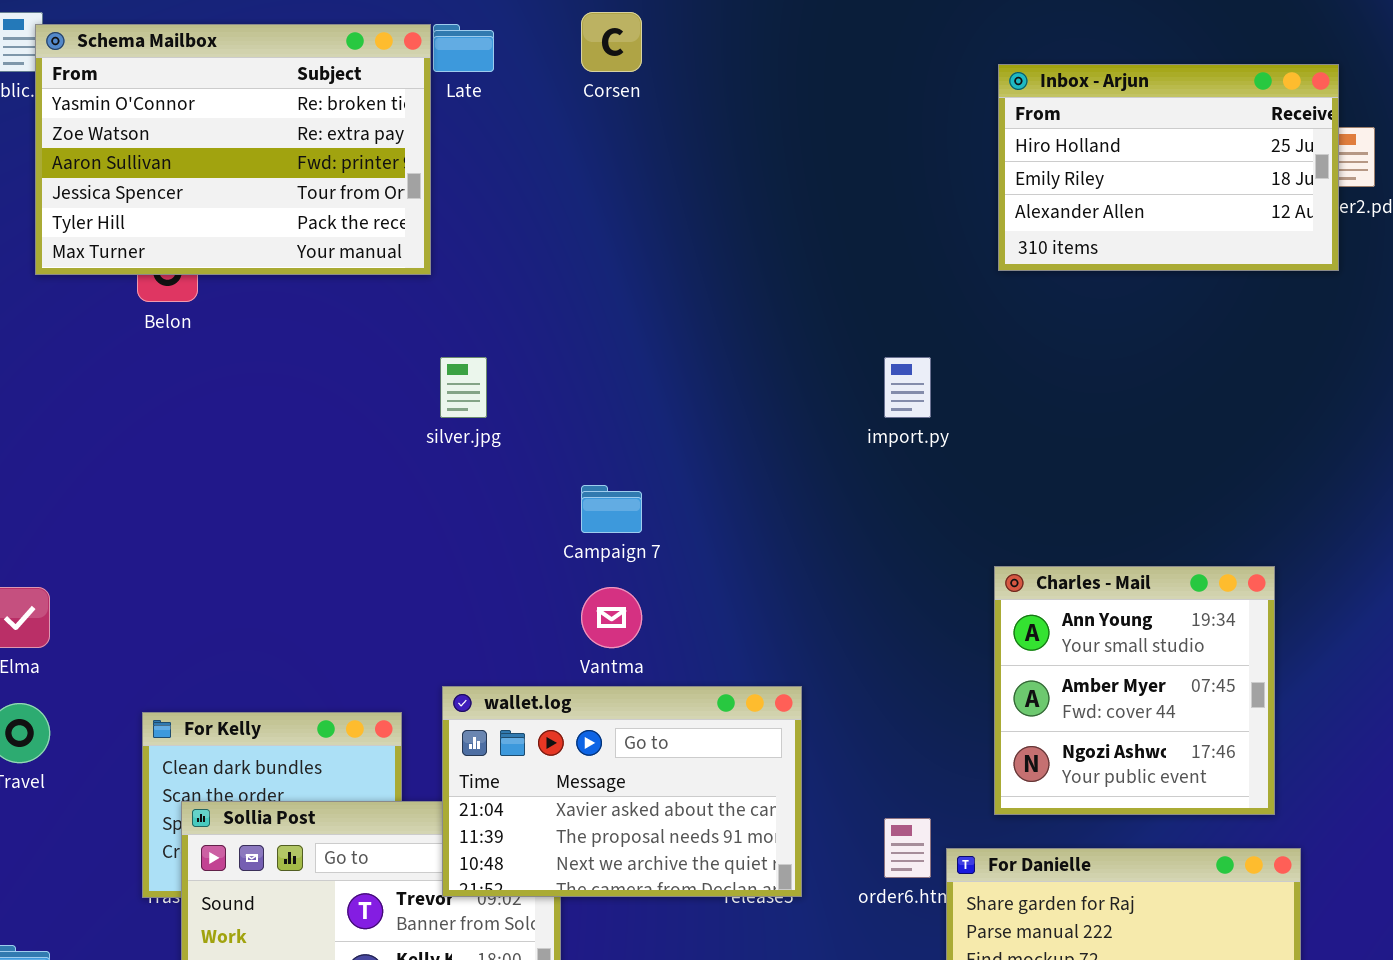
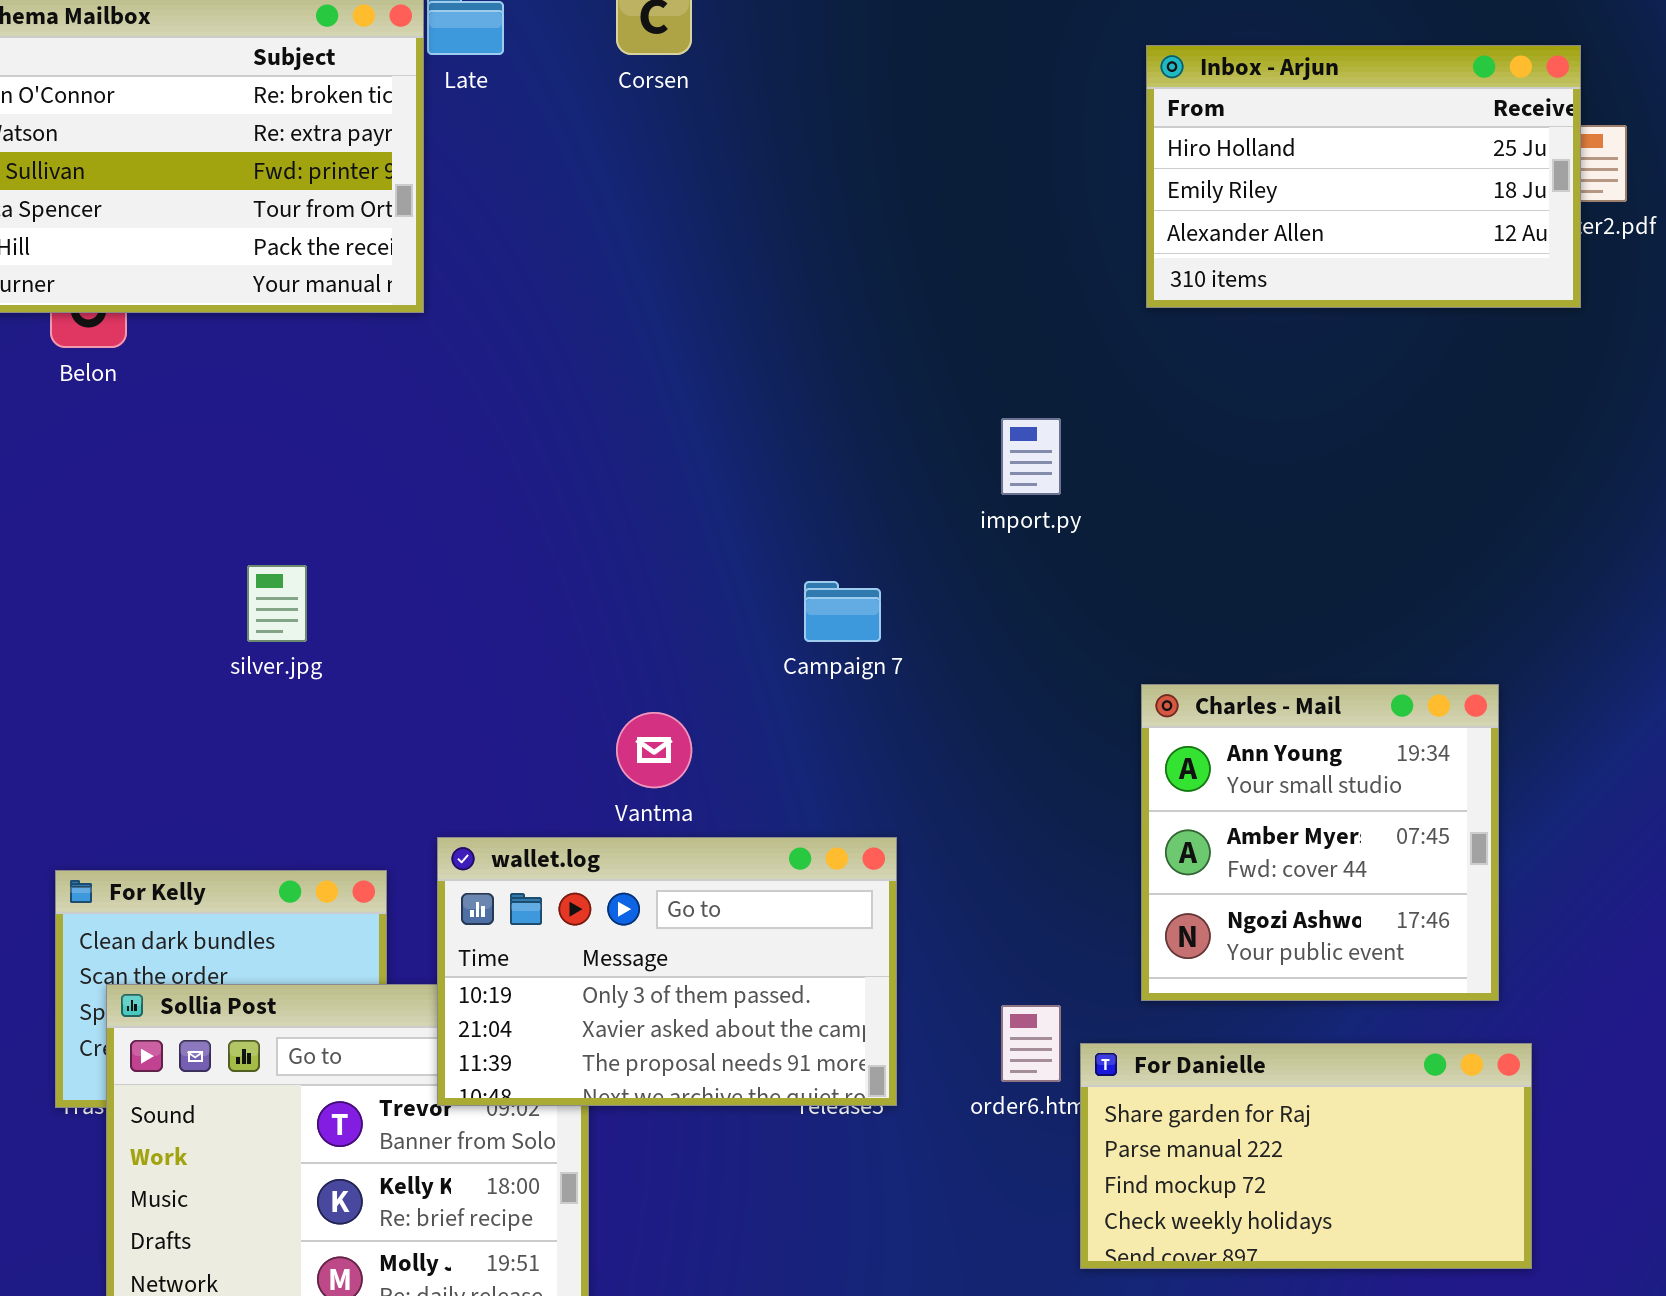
silver.jpg: [440,357,487,418] -> [247,565,307,642], moved
Campaign 7: [581,485,642,533] -> [804,581,881,642], moved
wallet.log: [442,686,802,897] -> [437,837,897,1106], scrolled up 1 row

